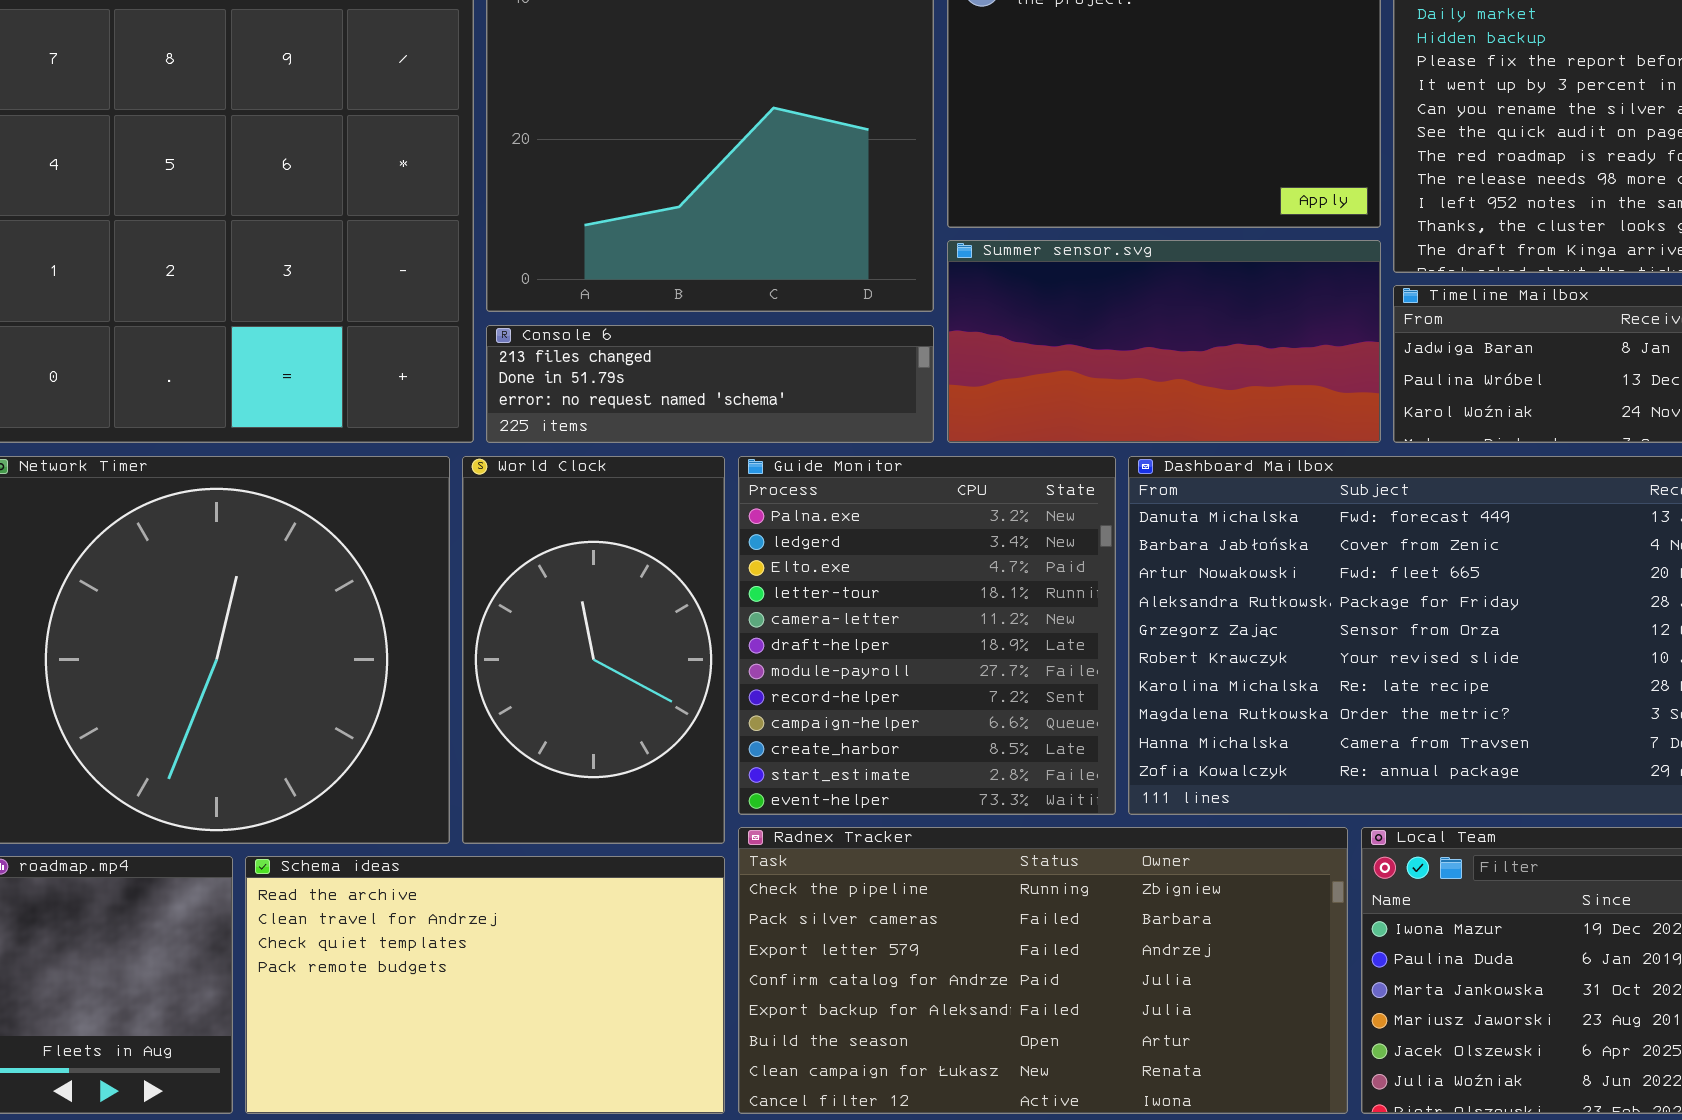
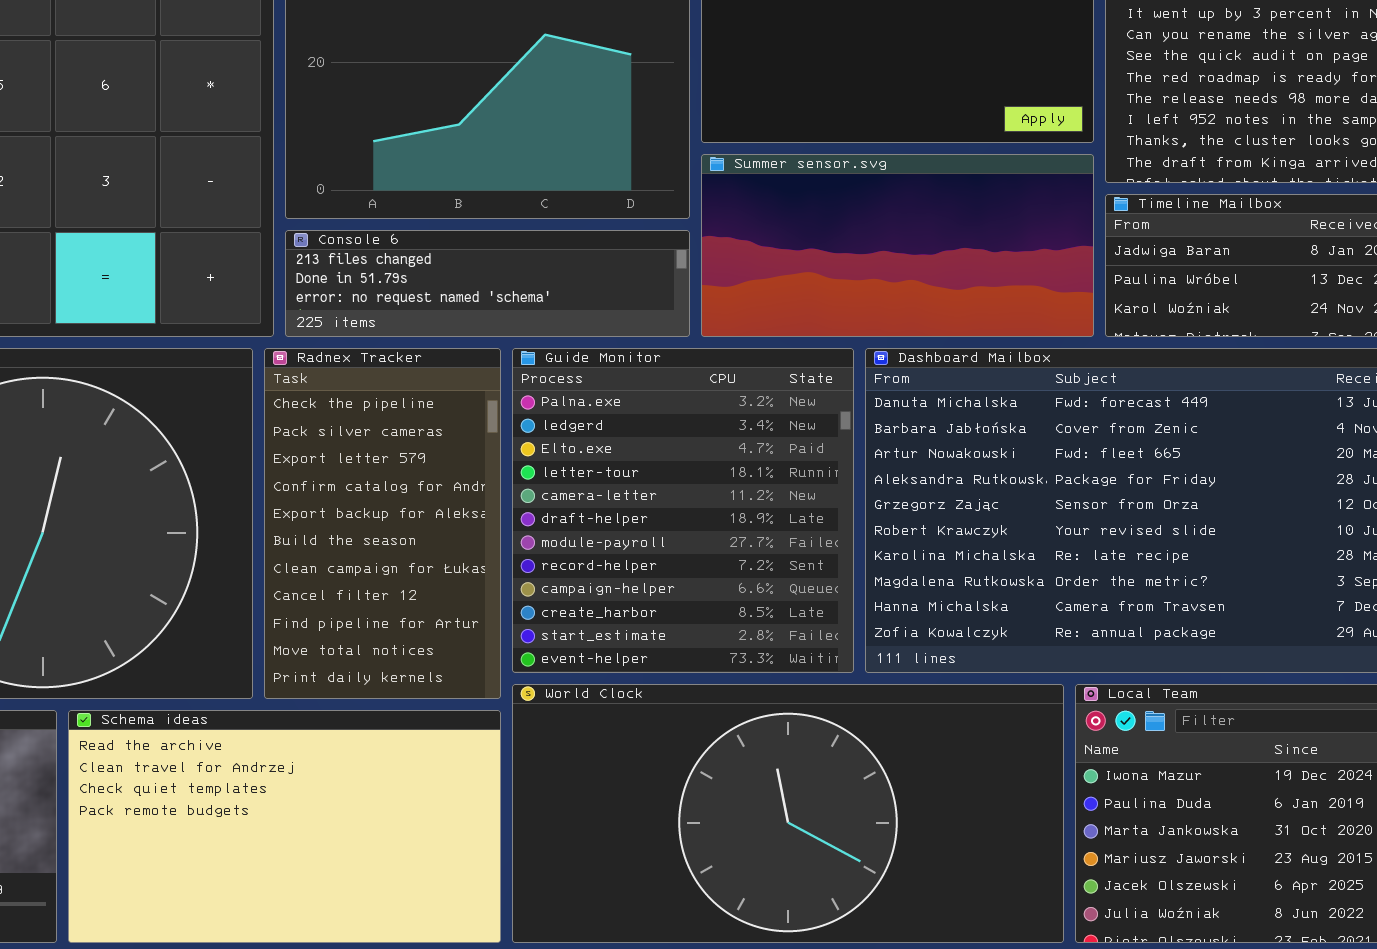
World Clock: [462,456,725,844] -> [512,684,1064,943], moved, resized
Radnex Tracker: [738,827,1348,1114] -> [264,348,501,699], moved, resized

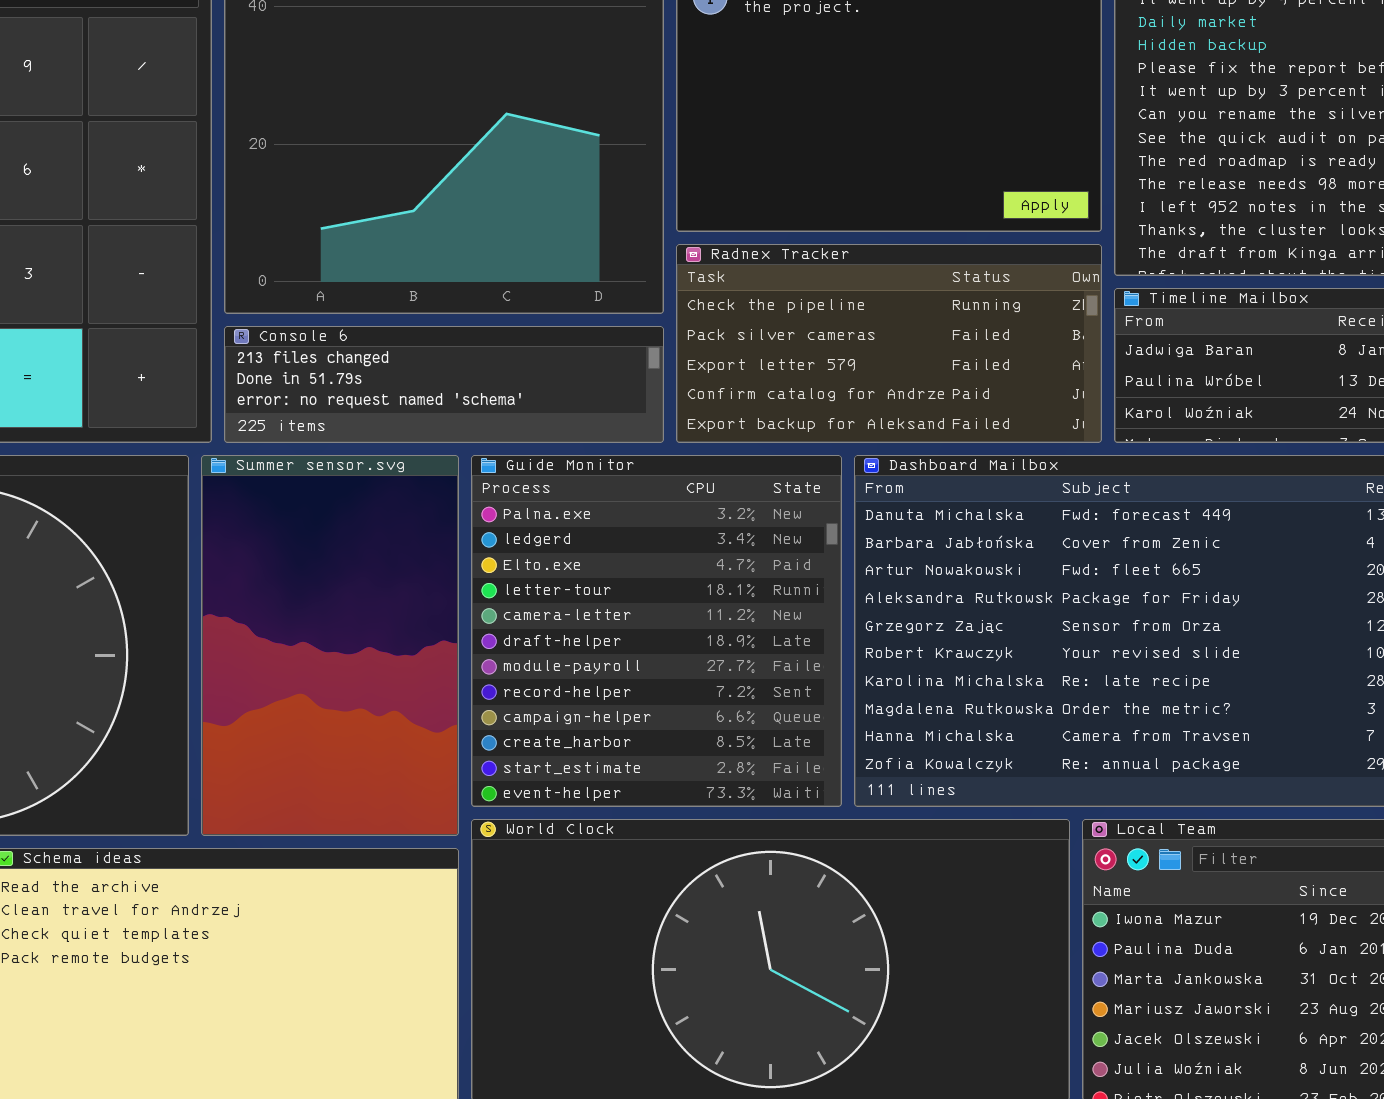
Summer sensor.svg: [701,154,1094,337] -> [201,455,459,836], moved, resized
Radnex Tracker: [264,348,501,699] -> [676,244,1102,443], moved, resized

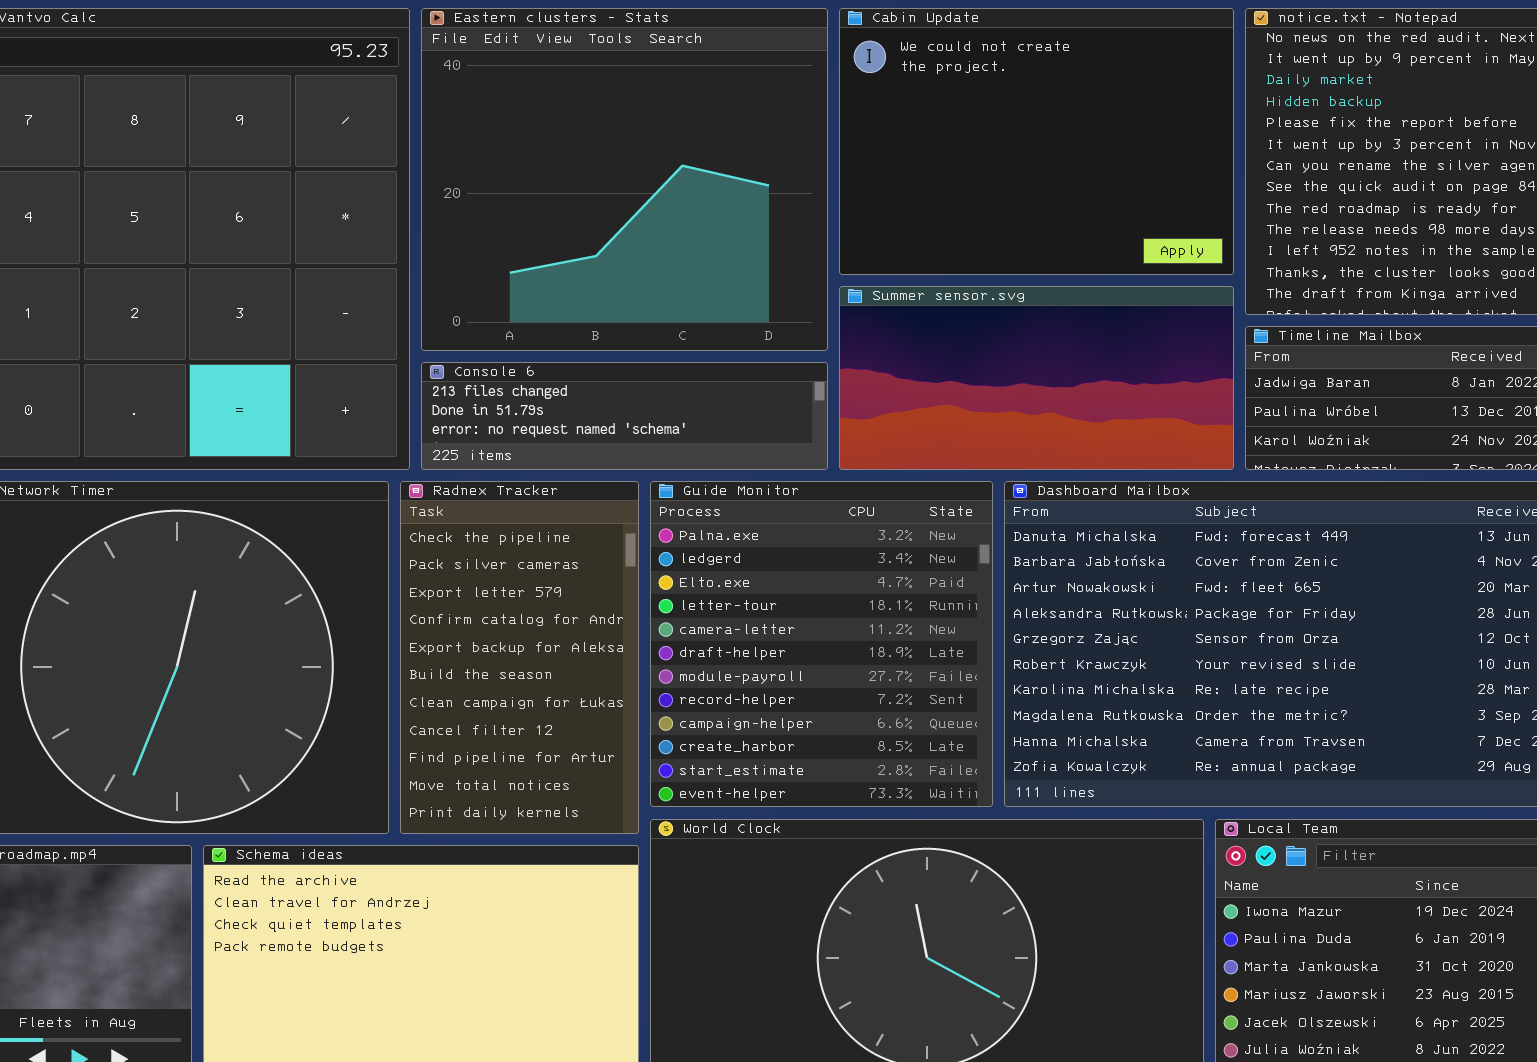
Radnex Tracker: [676,244,1102,443] -> [400,481,639,834], moved, resized
Summer sensor.svg: [201,455,459,836] -> [839,286,1234,470], moved, resized

